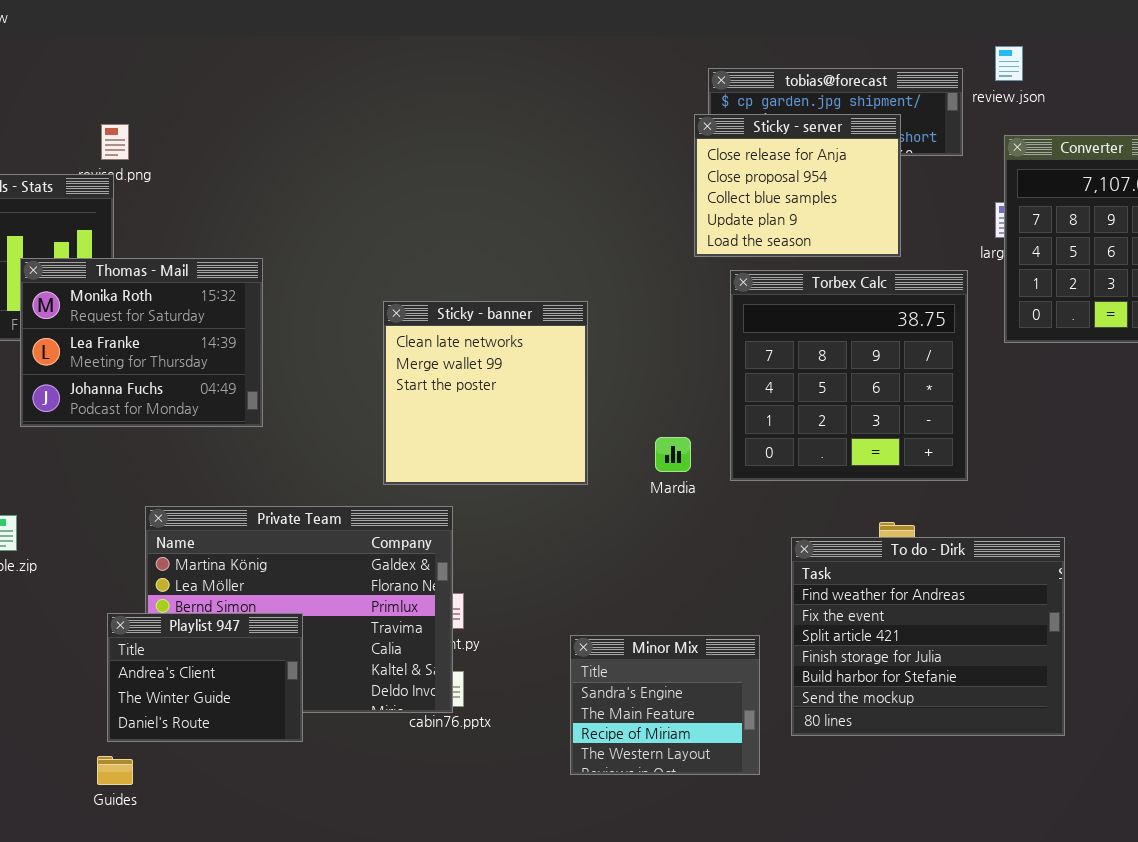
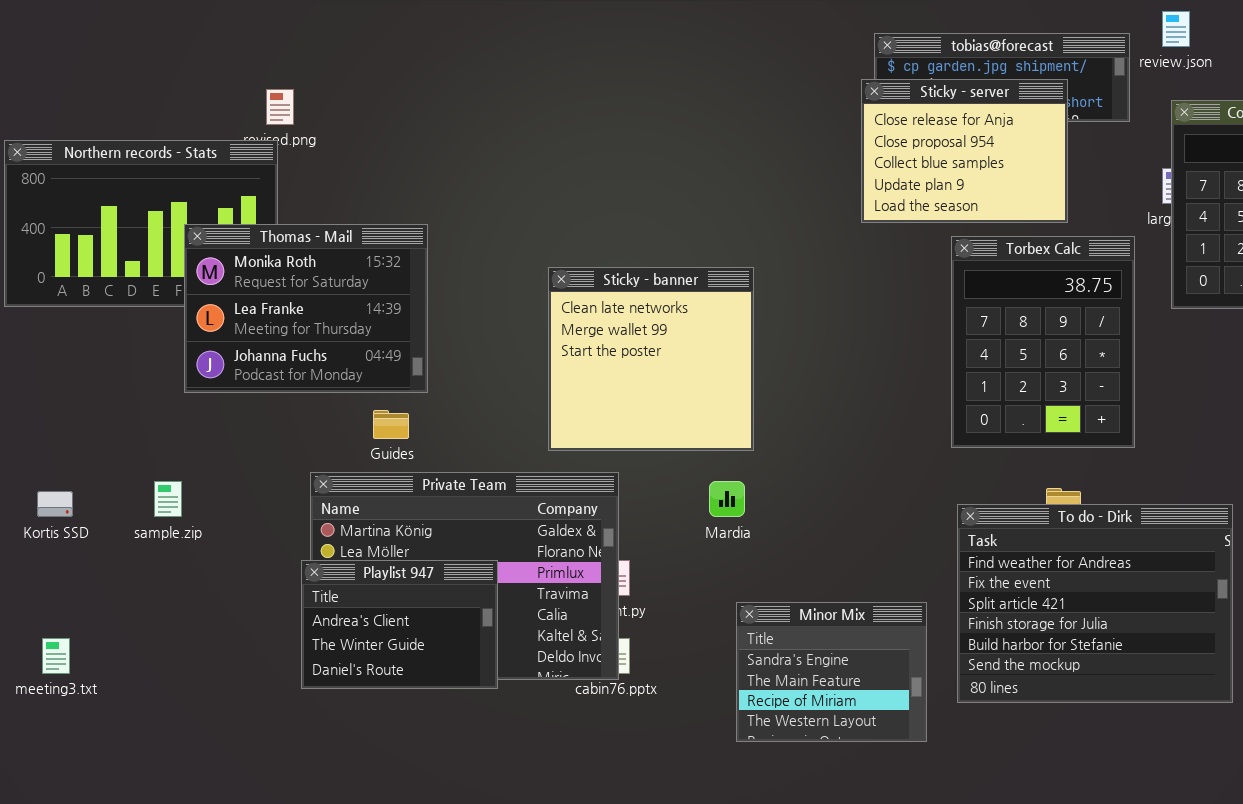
Torbex Calc: [730,270,968,481] -> [951,236,1135,448], resized
Mardia: [655,437,691,472] -> [709,481,745,517], moved
Playlist 947: [107,613,303,742] -> [301,560,498,689], moved
Guides: [97,756,133,785] -> [373,410,409,439], moved

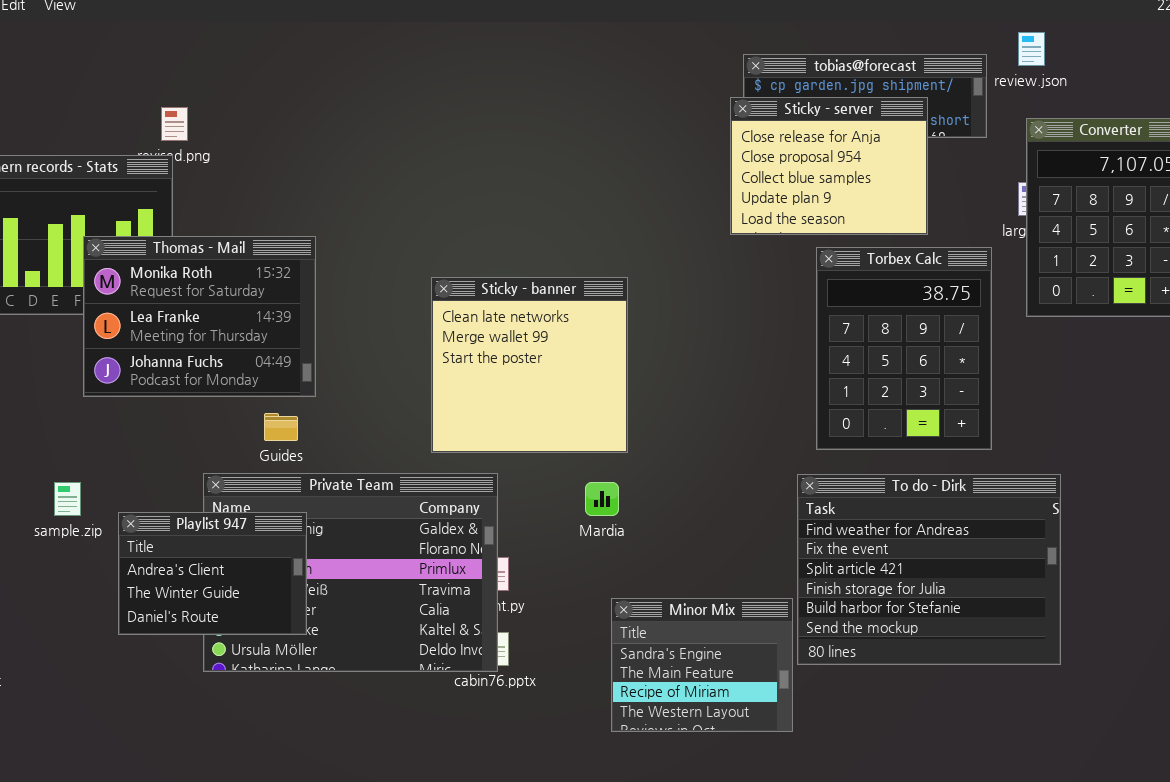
To do - Dirk: [957,504,1233,703] -> [797,474,1061,665], moved
Playlist 947: [301,560,498,689] -> [118,512,307,635], moved

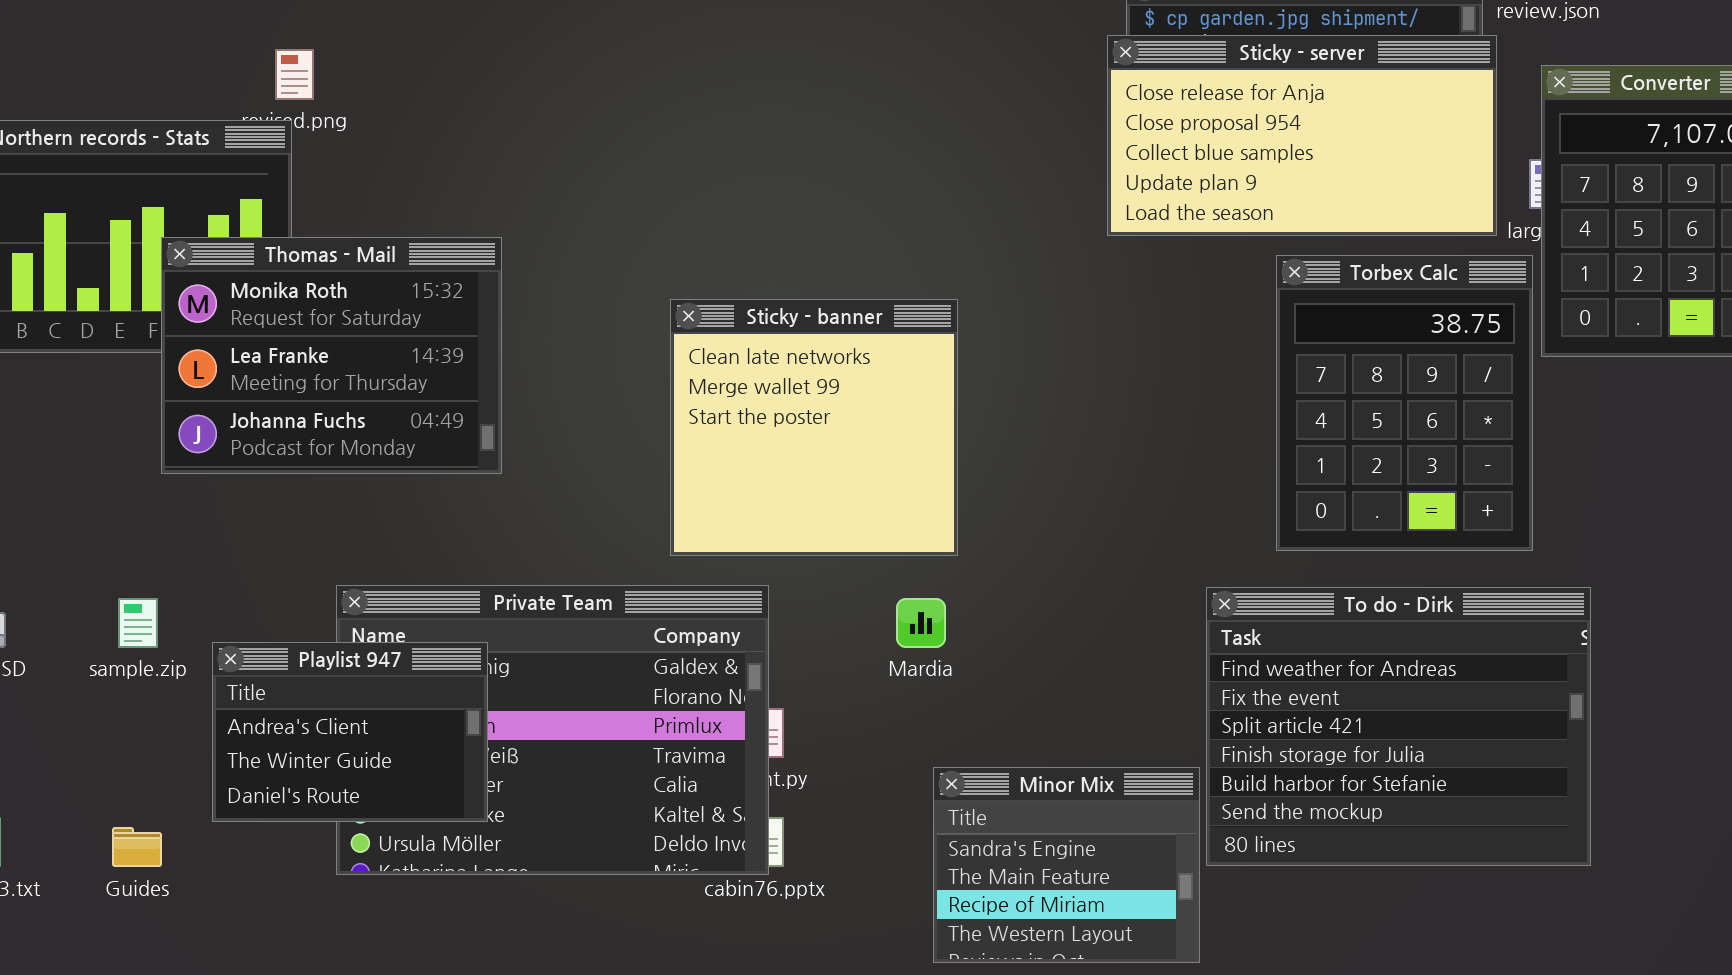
Sticky - server: [730,97,928,235] -> [1107,35,1497,236], resized
Torbex Calc: [816,247,992,450] -> [1276,255,1533,551], moved
Guides: [264,413,298,441] -> [112,827,162,867], moved

